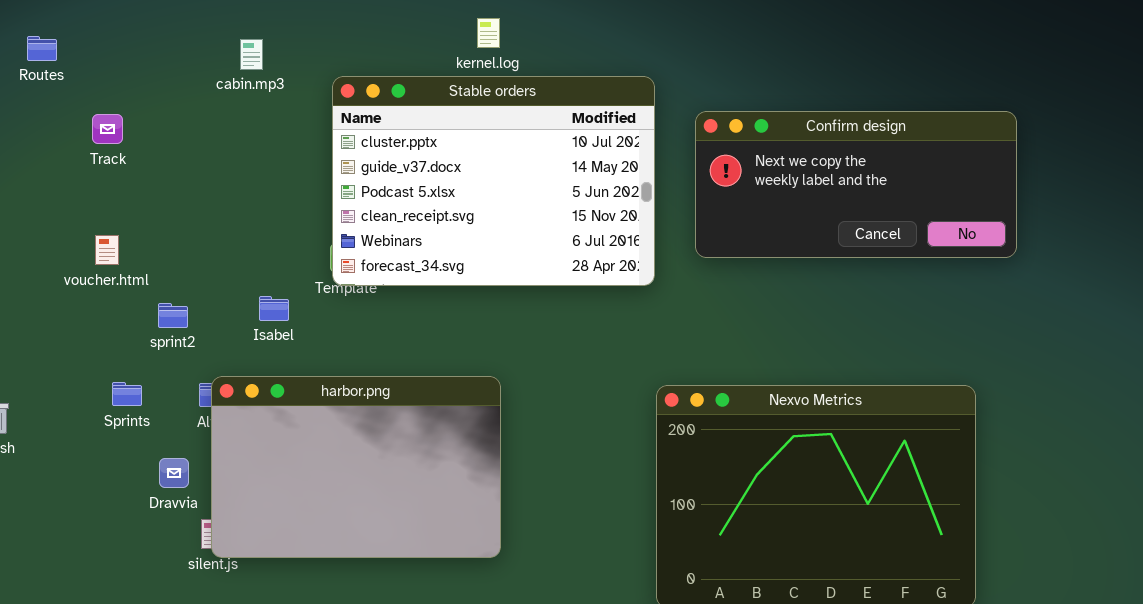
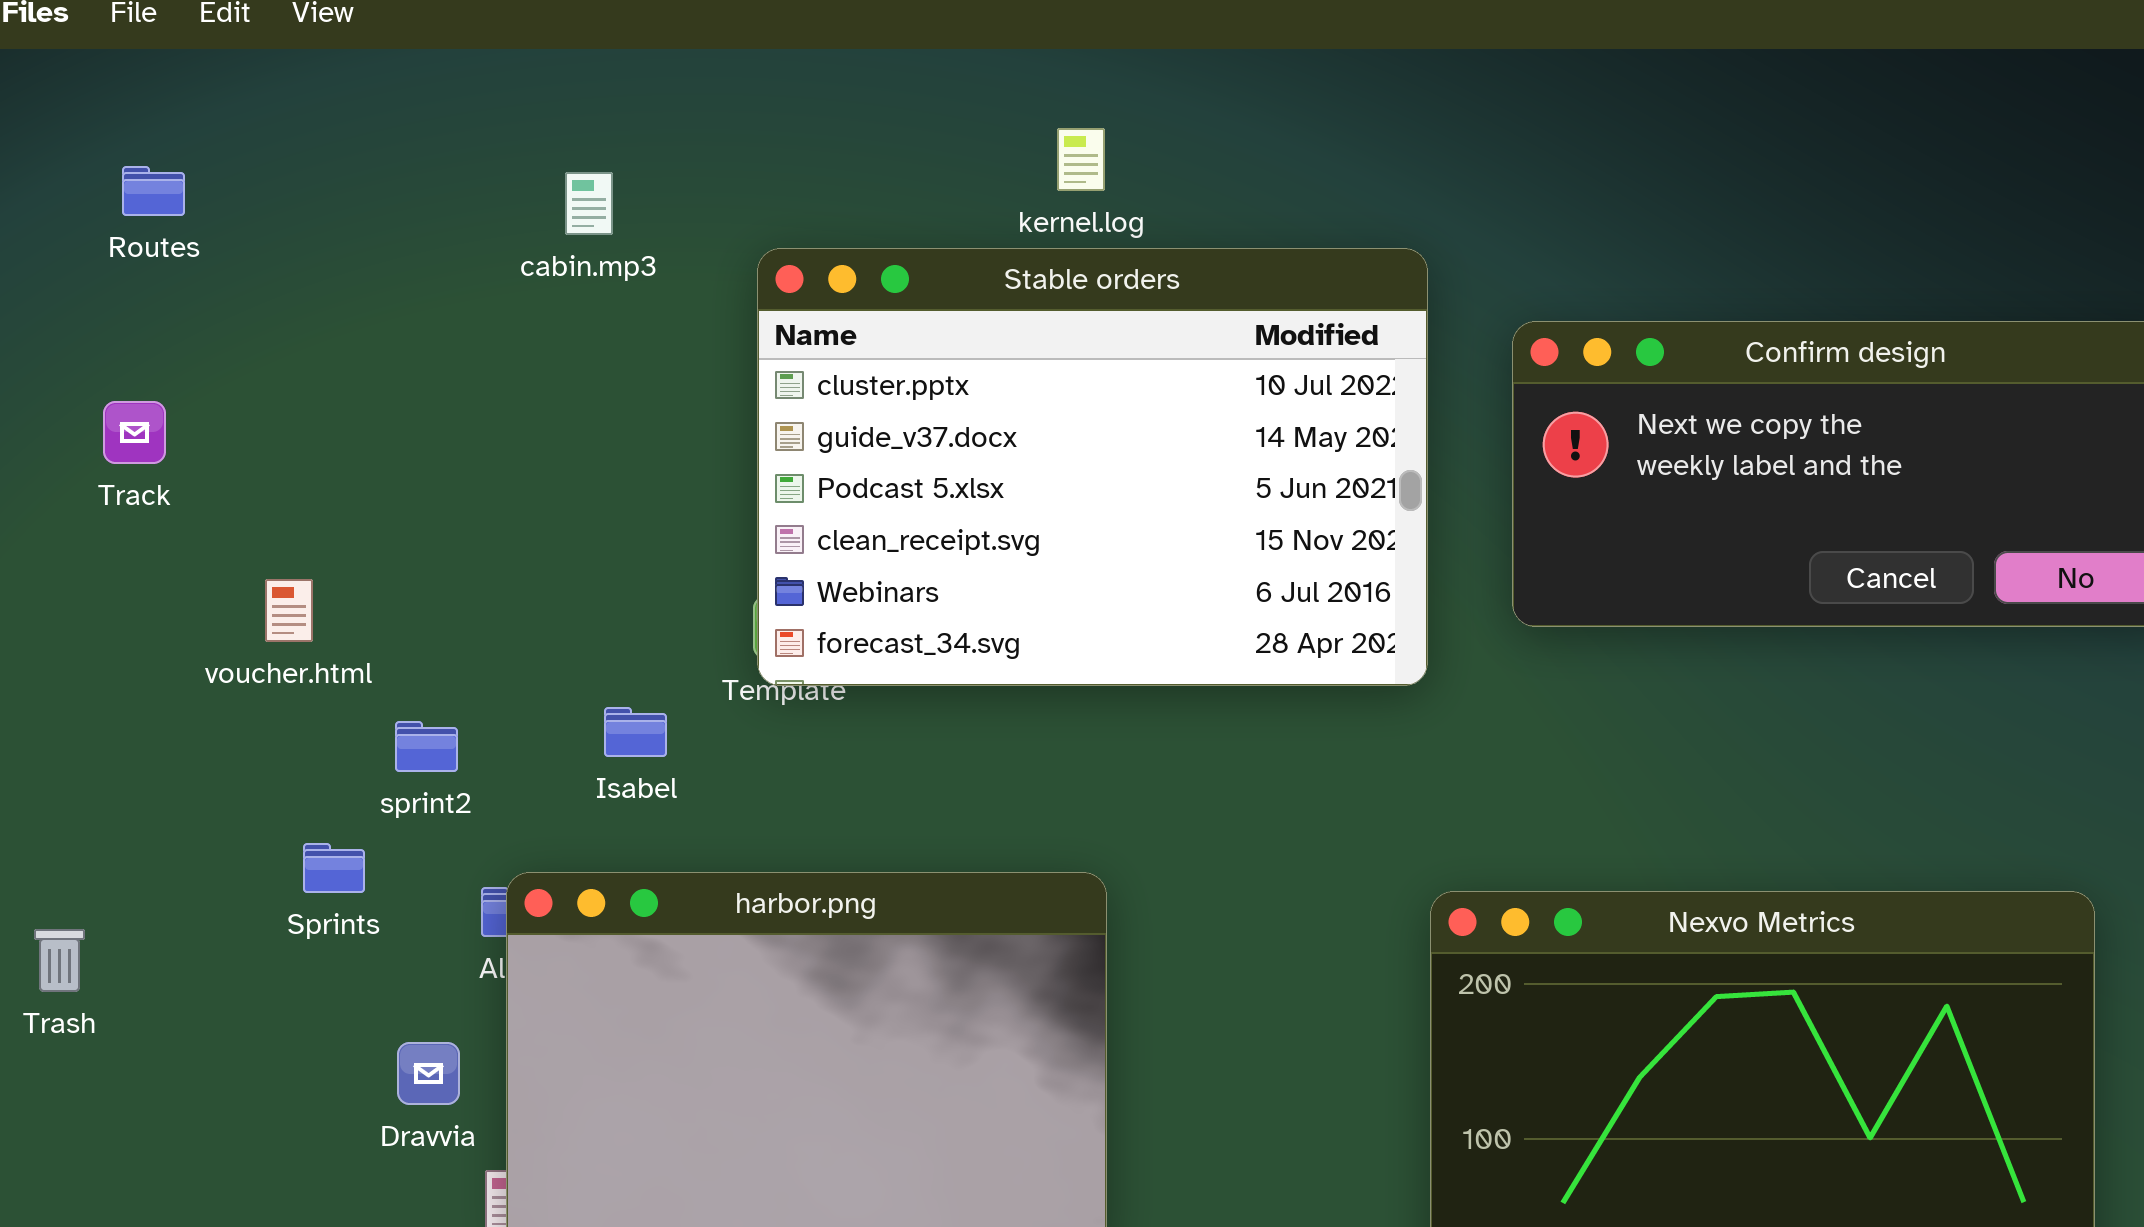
Track: [92,114,123,144] -> [103,401,166,464], moved
Sprints: [112,382,142,406] -> [303,843,365,893], moved

